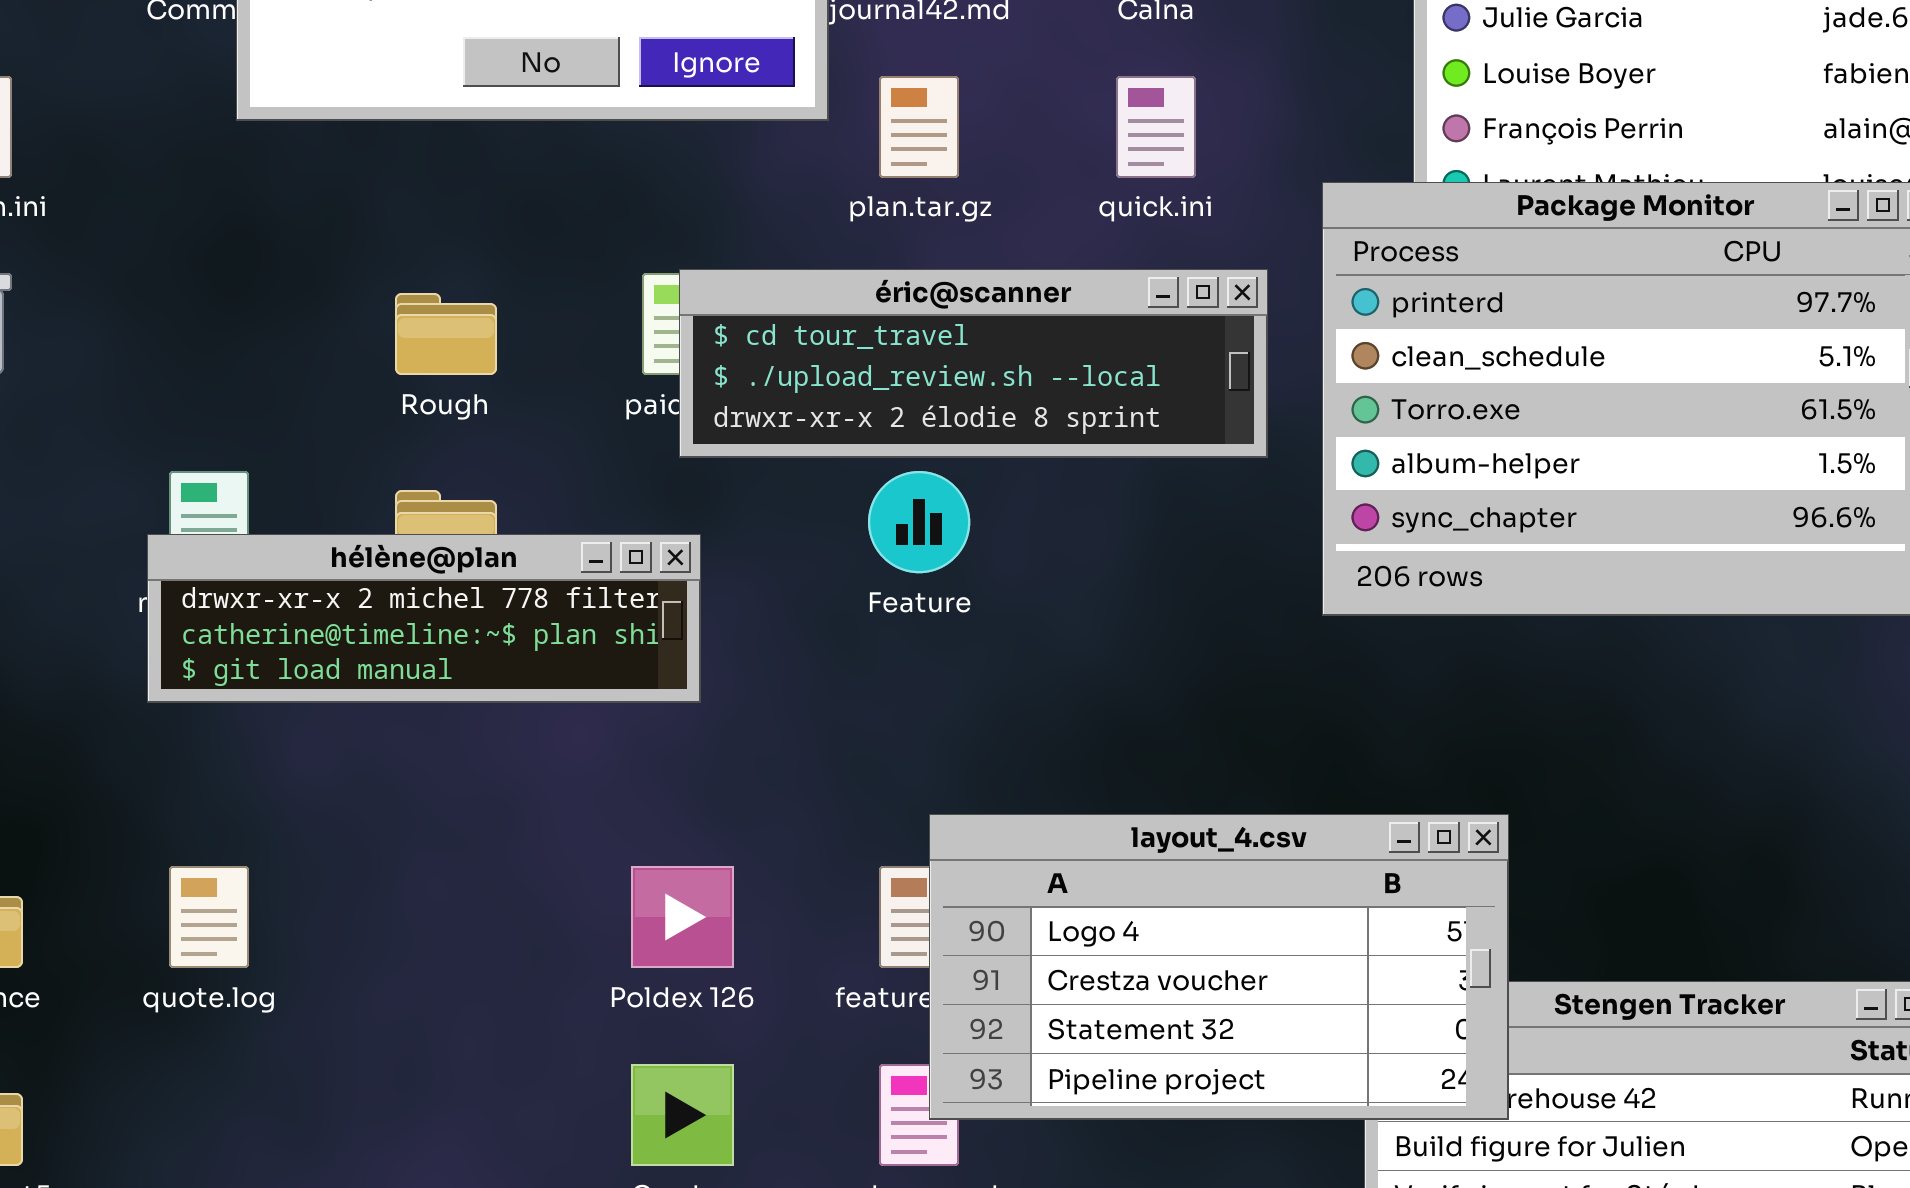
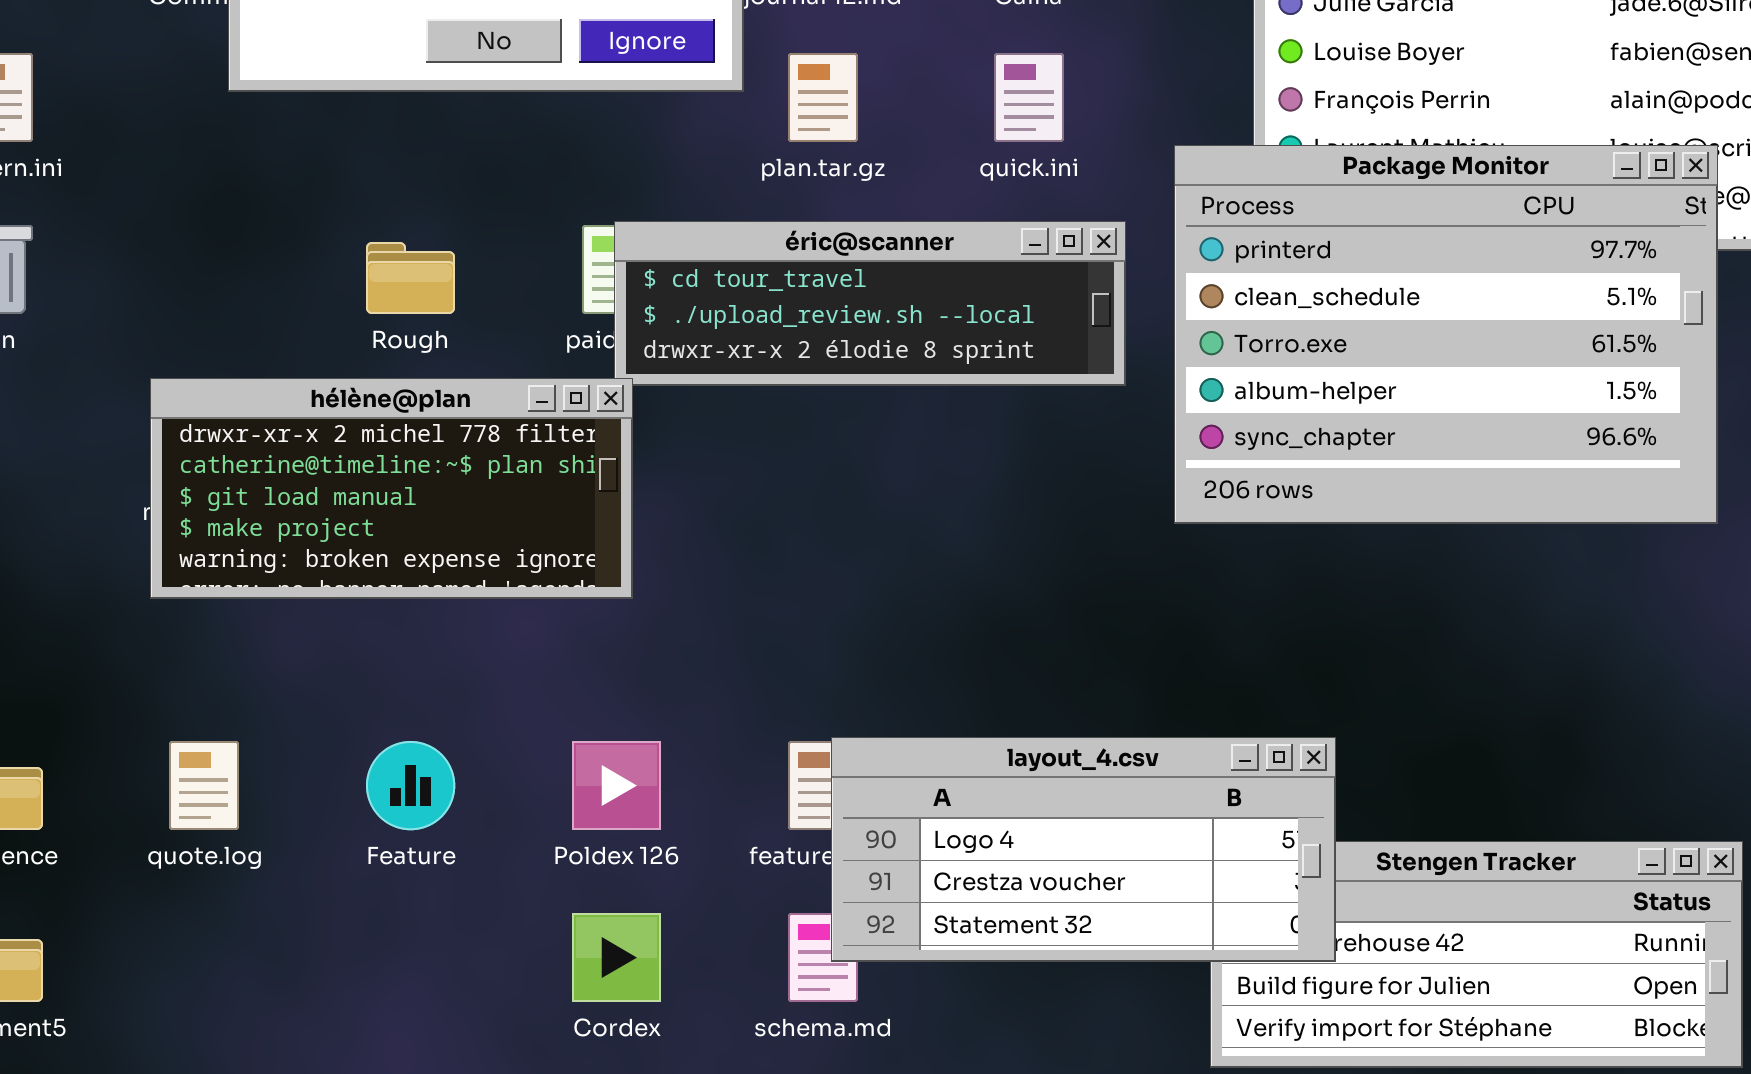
Feature: [868,471,970,573] -> [366,741,455,830], moved
hélène@plan: [147,534,701,703] -> [150,378,633,599], resized
layout_4.csv: [929,814,1509,1120] -> [831,737,1336,962], resized

